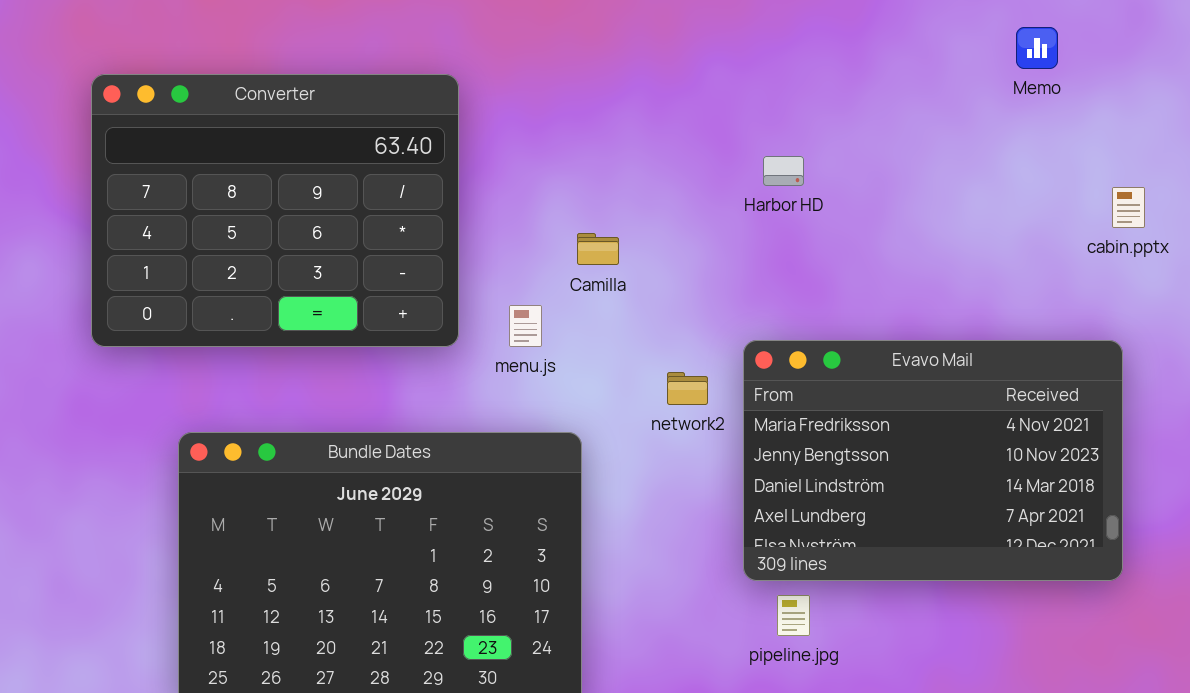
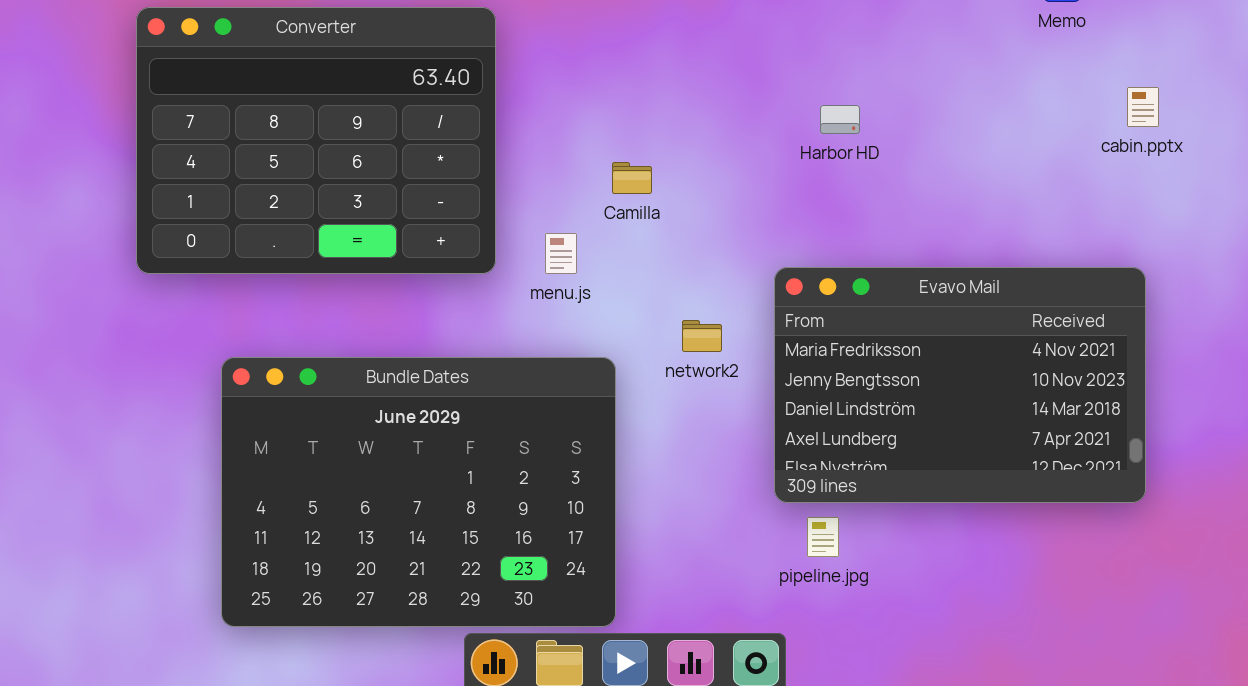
Harbor HD: [763,156,804,186] -> [820,105,860,134], moved
cabin.pptx: [1112,187,1145,228] -> [1127,87,1159,127], moved
network2: [667,372,708,405] -> [682,320,722,352], moved

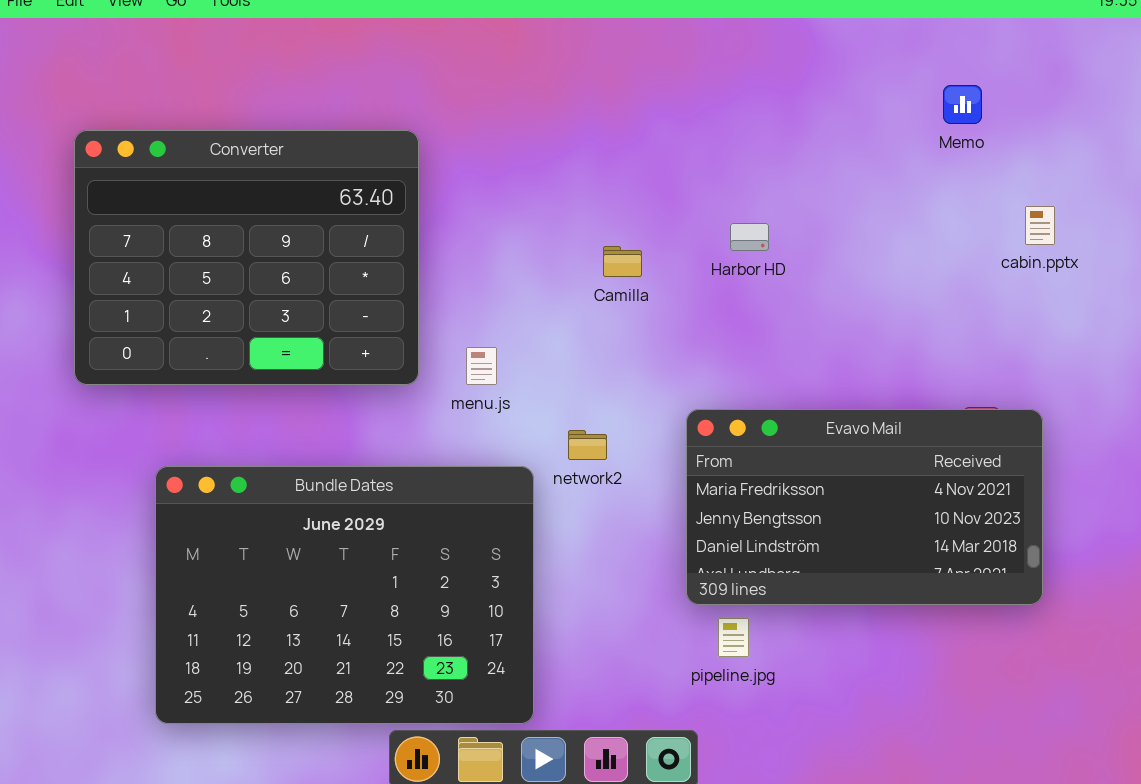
Camilla: [612,162,652,194] -> [603,246,642,277], moved
Evavo Mail: [774,267,1146,503] -> [686,409,1043,605], resized
network2: [682,320,722,352] -> [568,430,607,460], moved

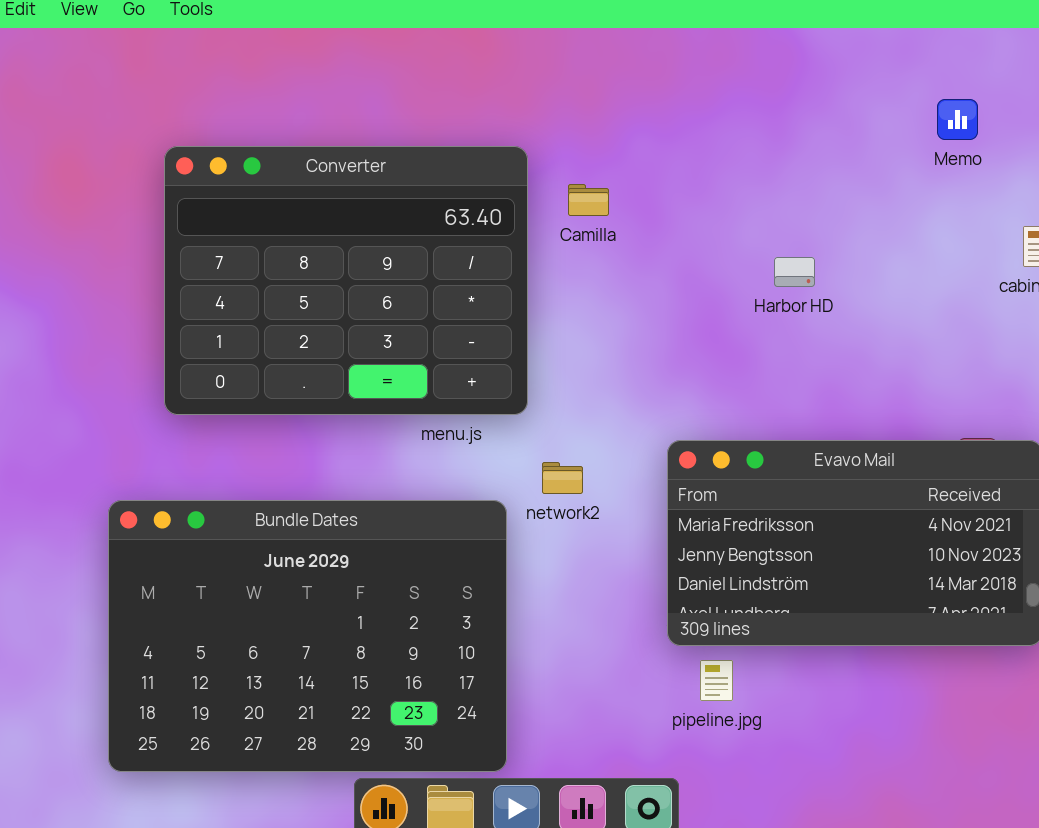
Converter: [74,130,419,385] -> [164,146,528,415], moved
Harbor HD: [730,223,769,251] -> [774,257,815,287], moved
Camilla: [603,246,642,277] -> [568,184,609,216], moved

